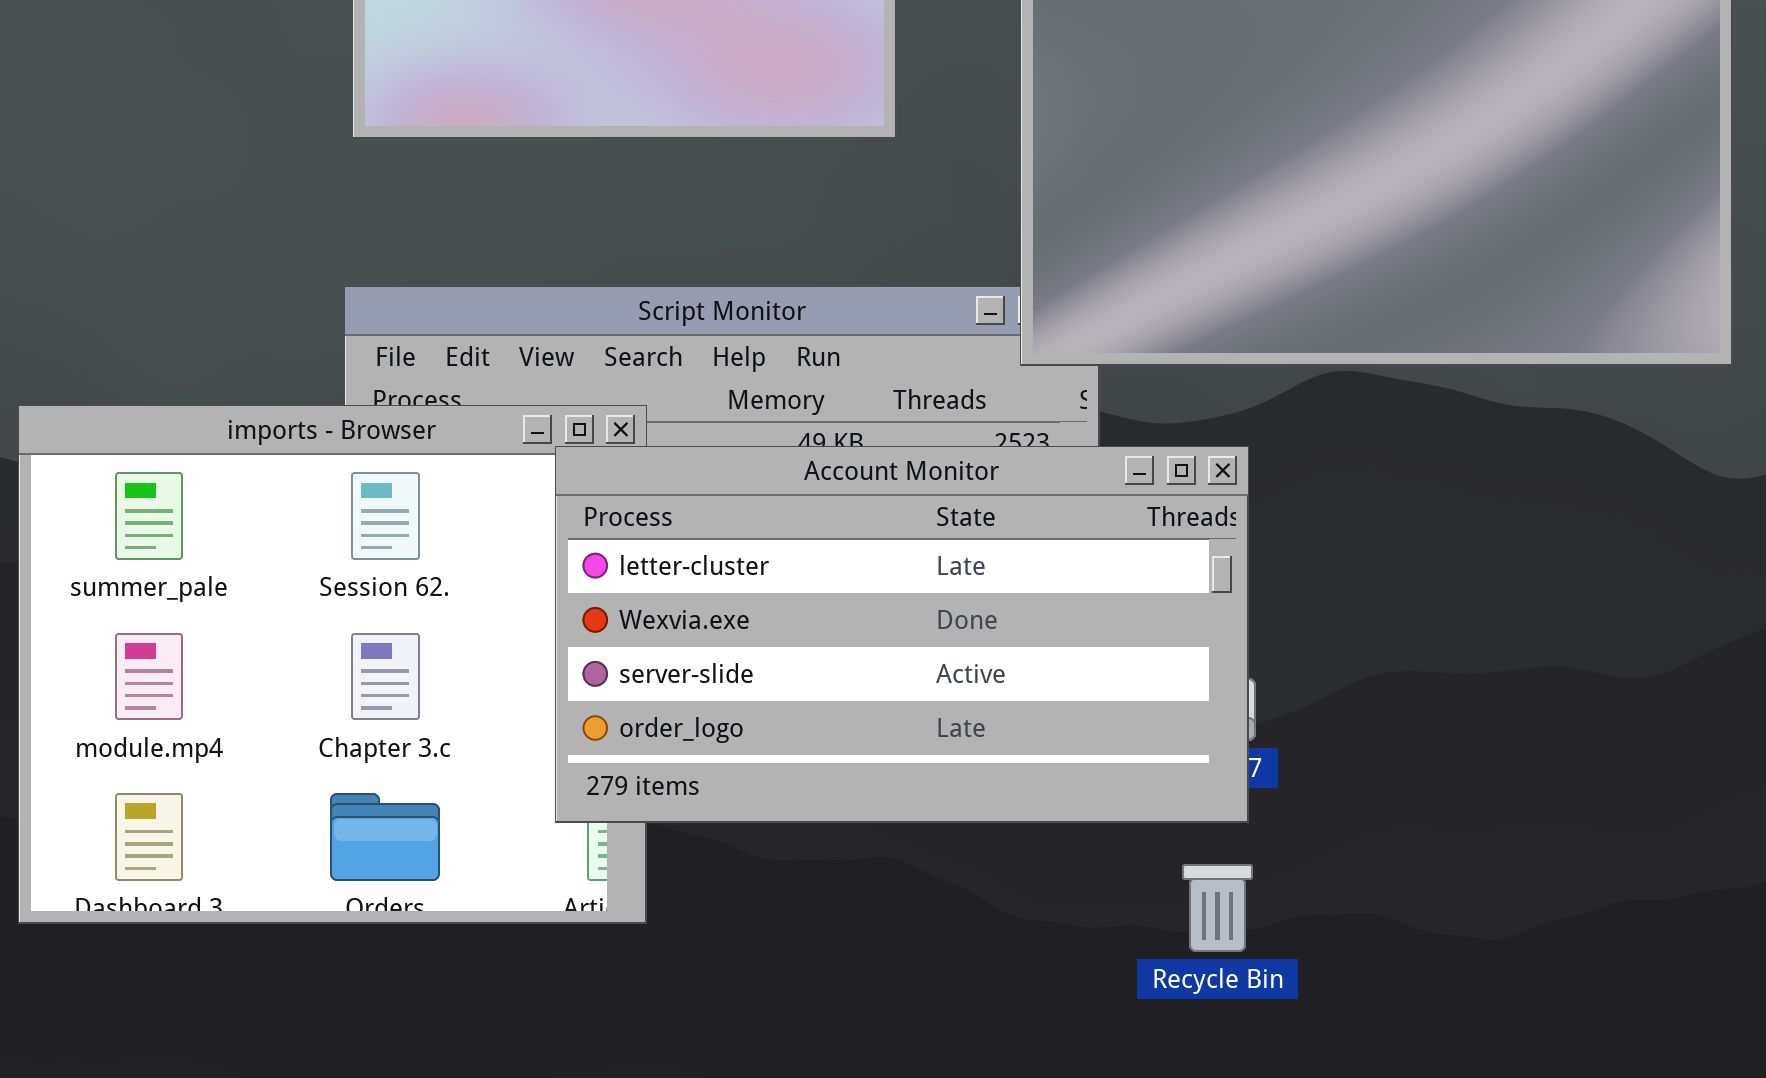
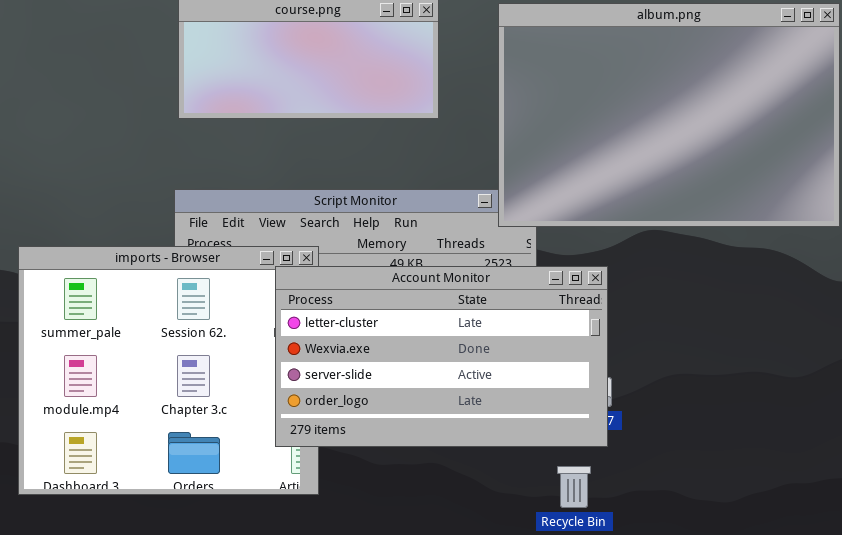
Recycle Bin: [1182,864,1253,952] -> [557,466,591,508], moved

